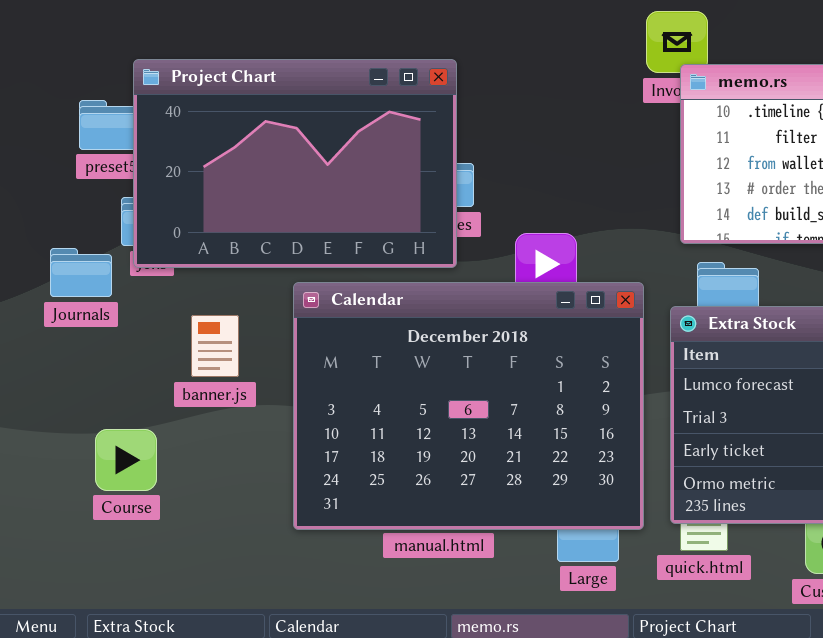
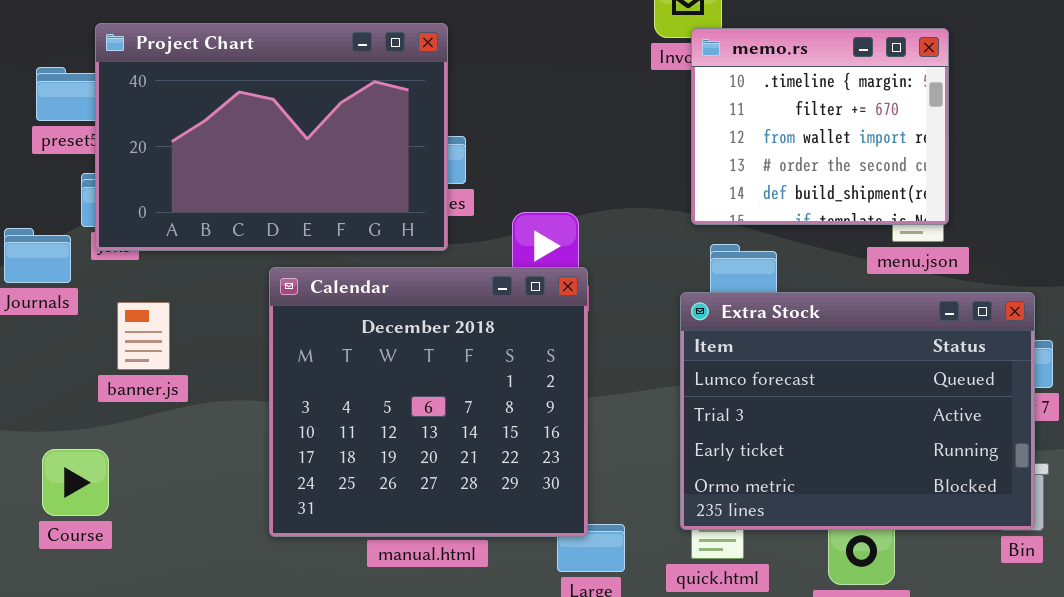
Calendar: [293,282,644,530] -> [269,267,588,537], resized
banner.js: [191,315,239,377] -> [117,302,170,370], moved
Course: [95,429,157,491] -> [42,449,109,516], moved

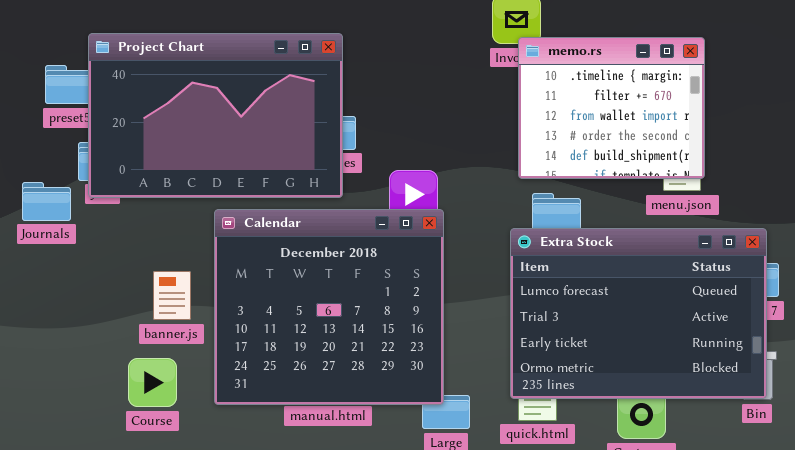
banner.js: [117,302,170,370] -> [153,271,191,320], moved
Course: [42,449,109,516] -> [128,358,177,407], moved

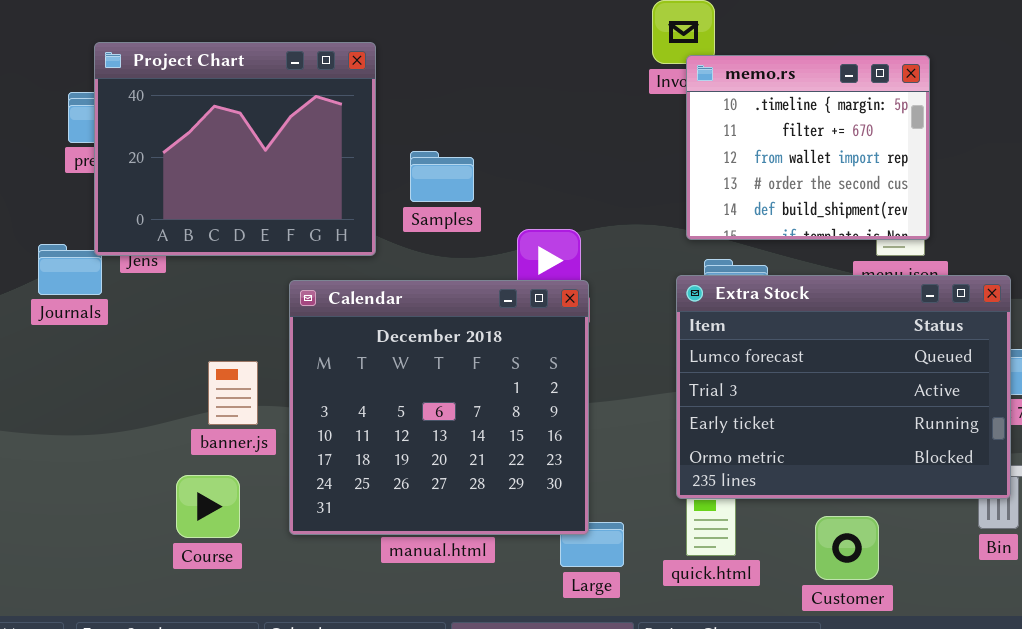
Project Chart: [88,33,343,198] -> [94,42,376,256], moved, resized
Extra Stock: [510,228,767,399] -> [676,275,1011,499], moved

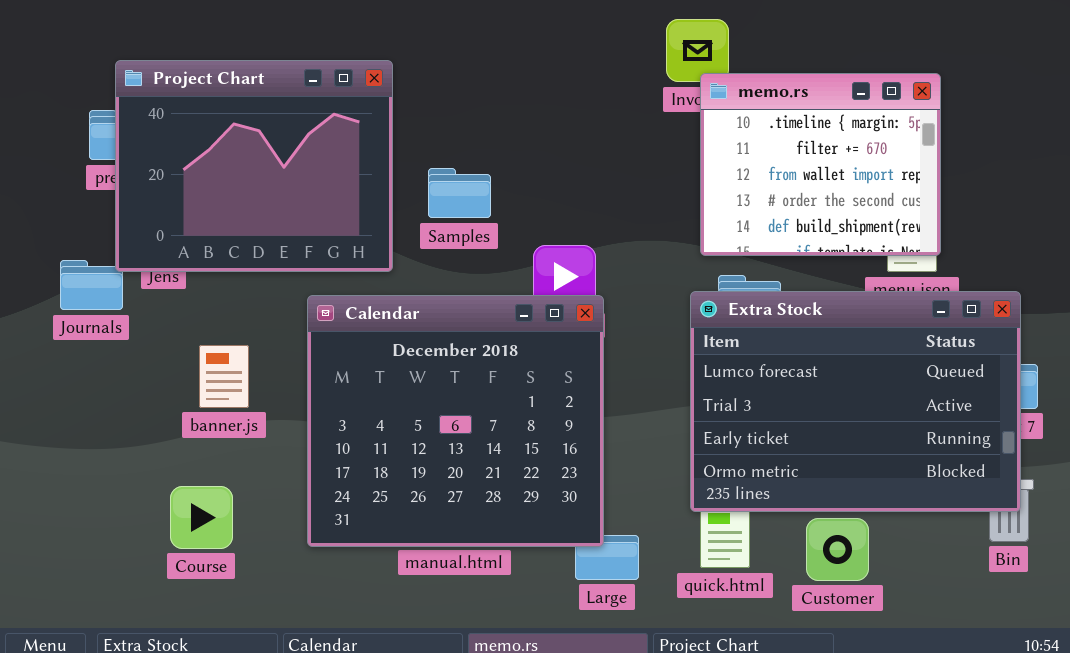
banner.js: [208,361,258,425] -> [199,345,249,408], moved
Course: [176,475,240,538] -> [170,486,233,549], moved
Customer: [815,516,879,580] -> [806,518,869,581], moved

